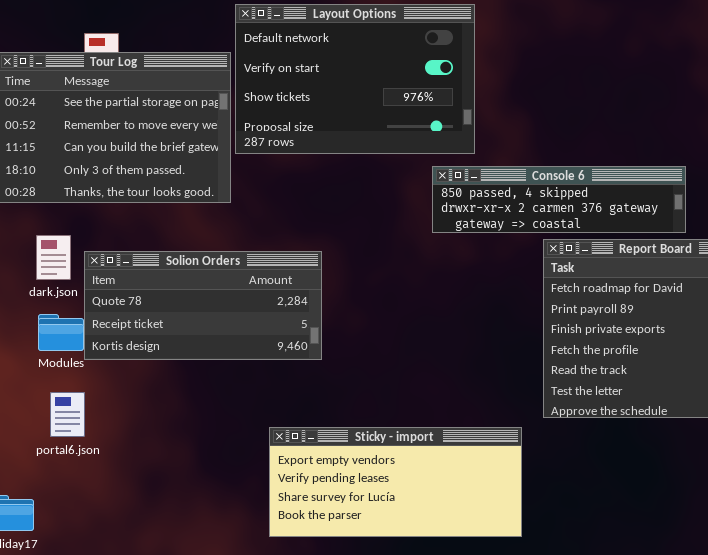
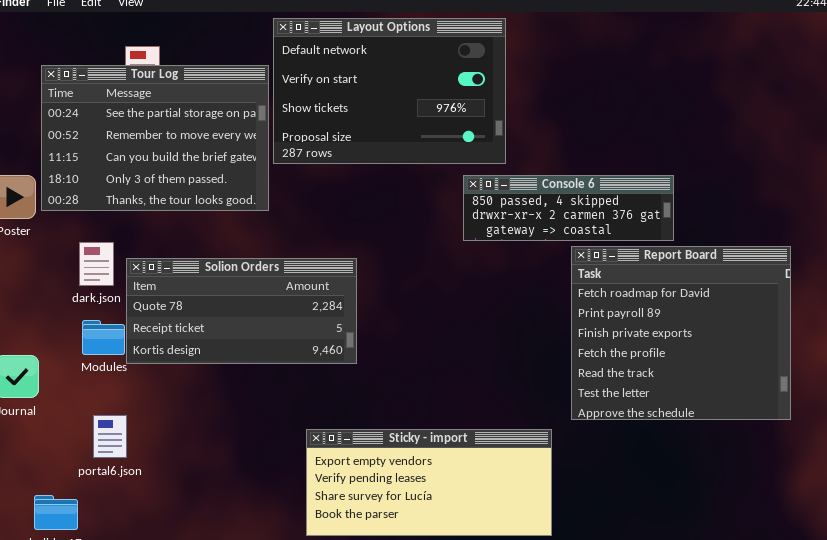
Console 6: [432,166,686,233] -> [463,175,674,241], resized
portal6.json: [50,392,85,437] -> [93,415,127,458], moved

